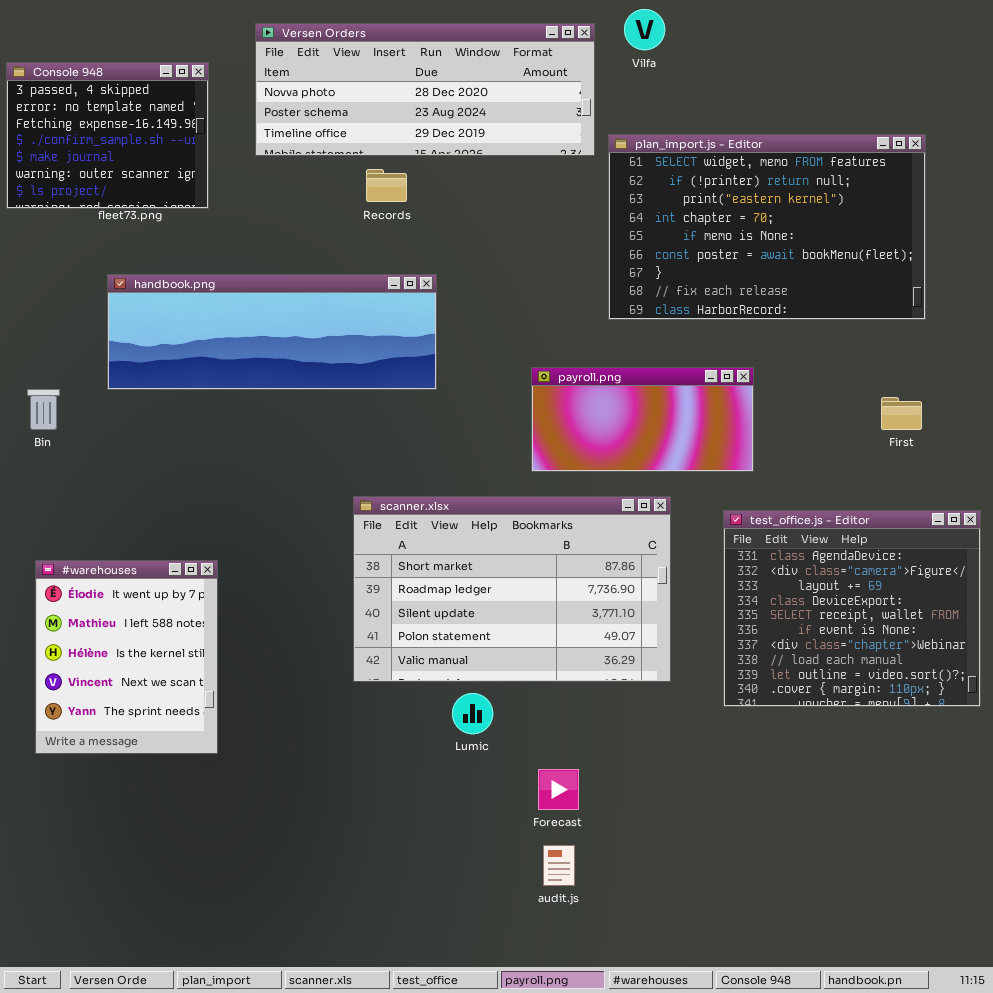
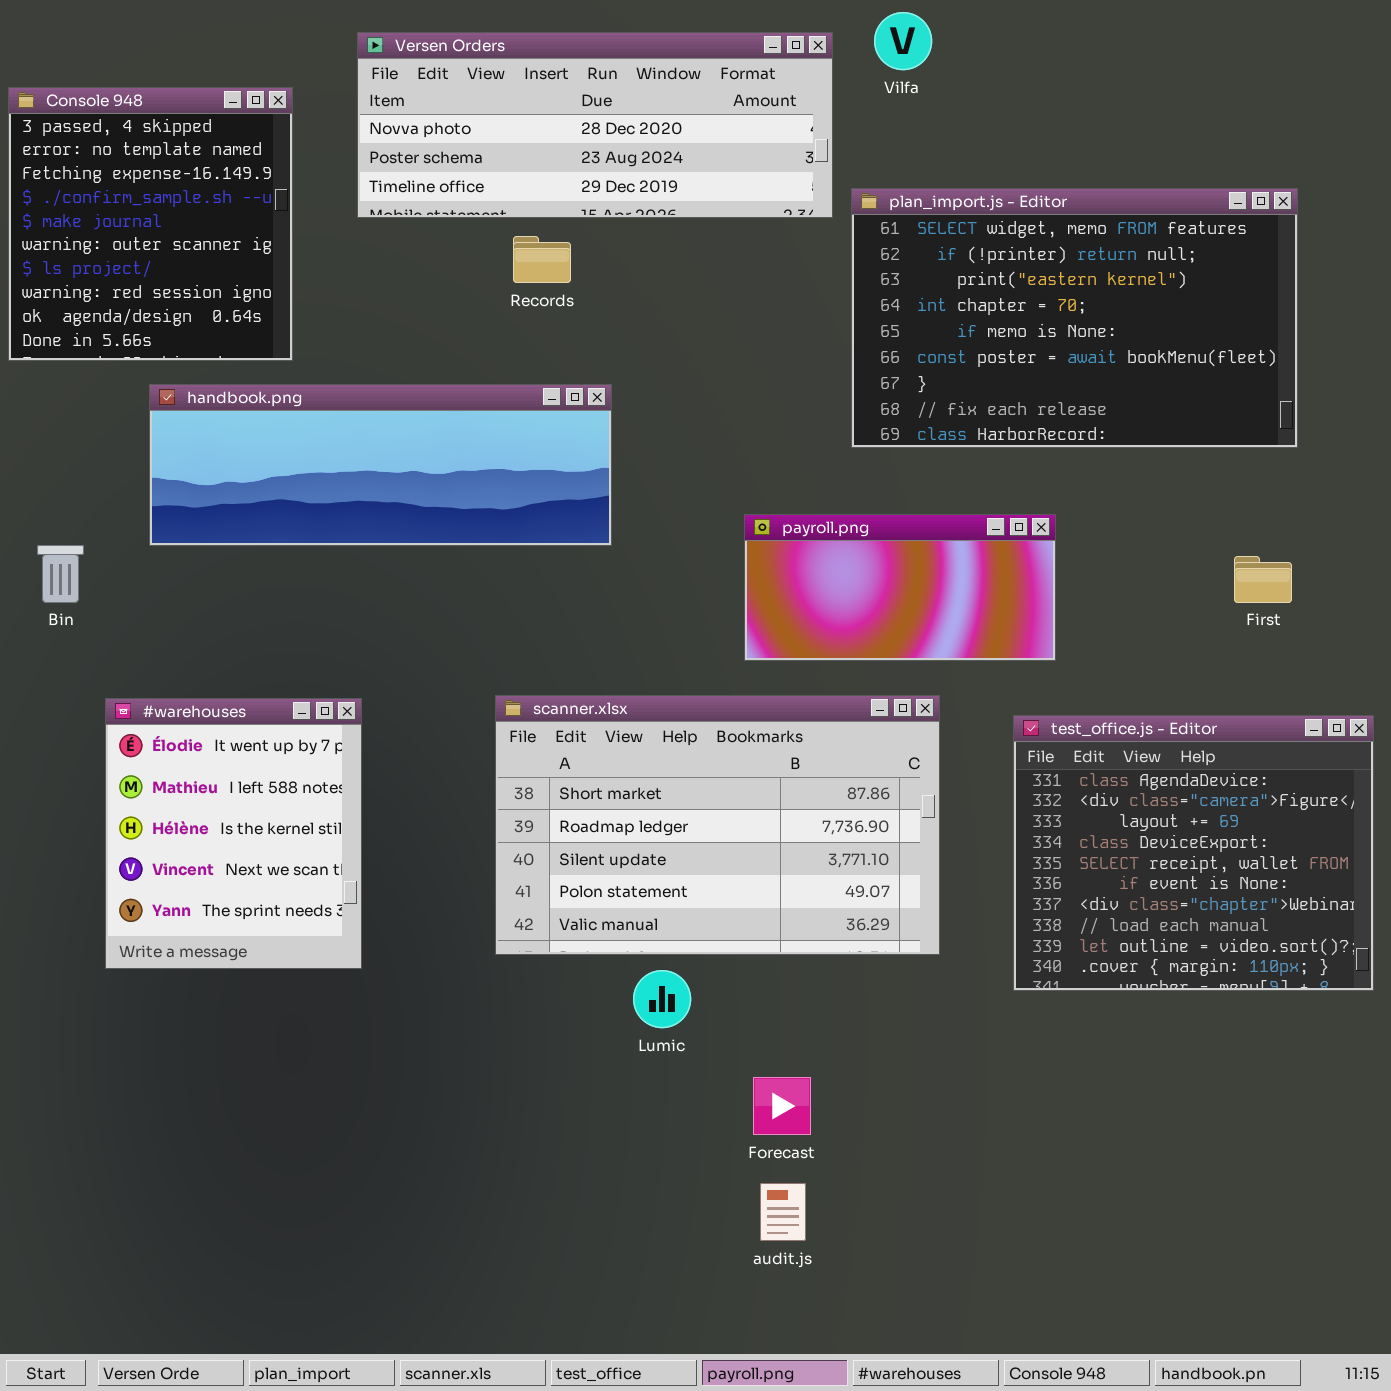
Console 948: [6,62,209,209] -> [8,87,293,361], resized
#warehouses: [35,560,218,754] -> [105,698,362,969], moved

